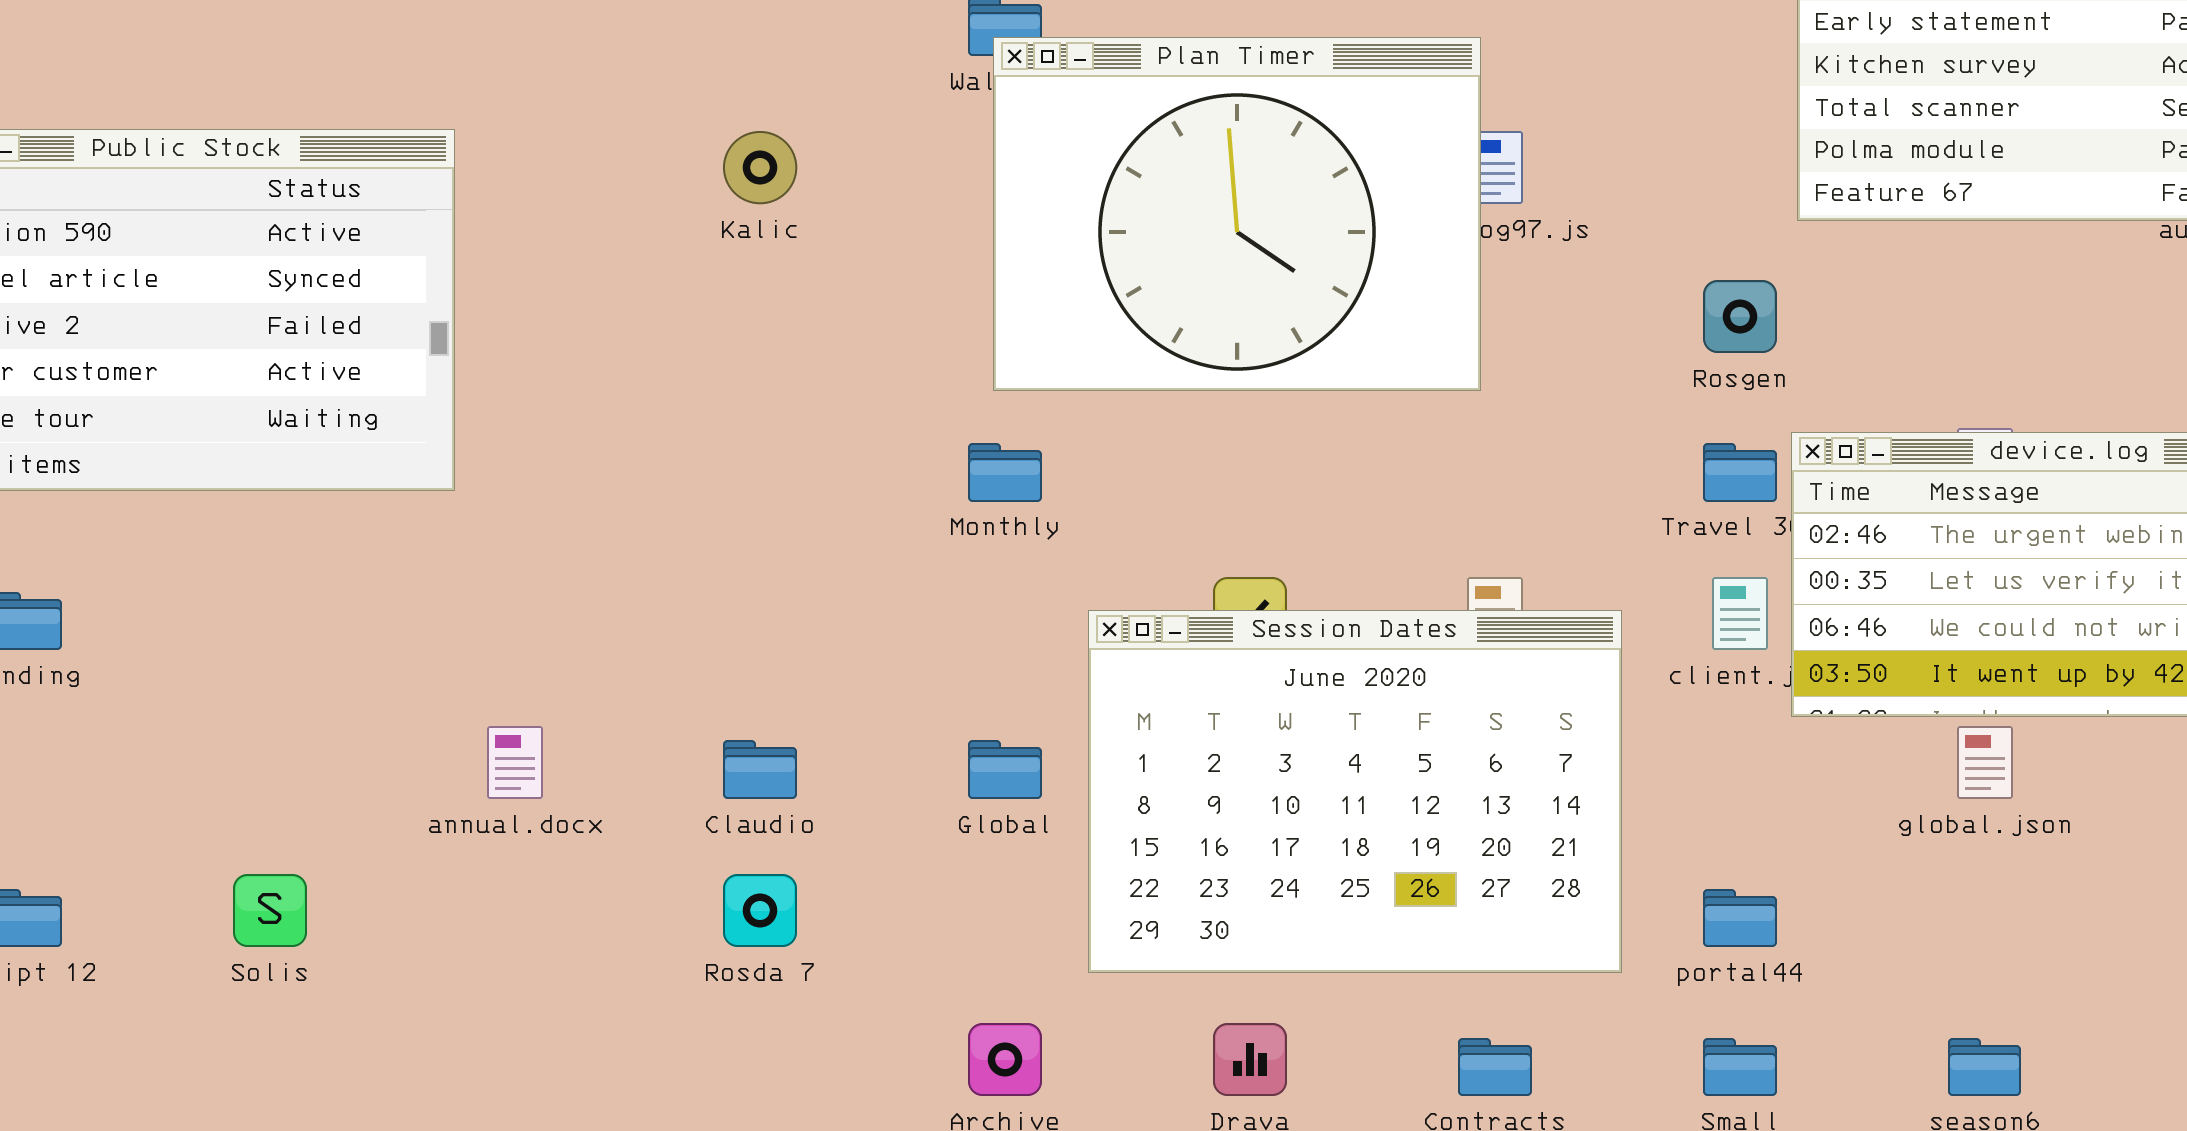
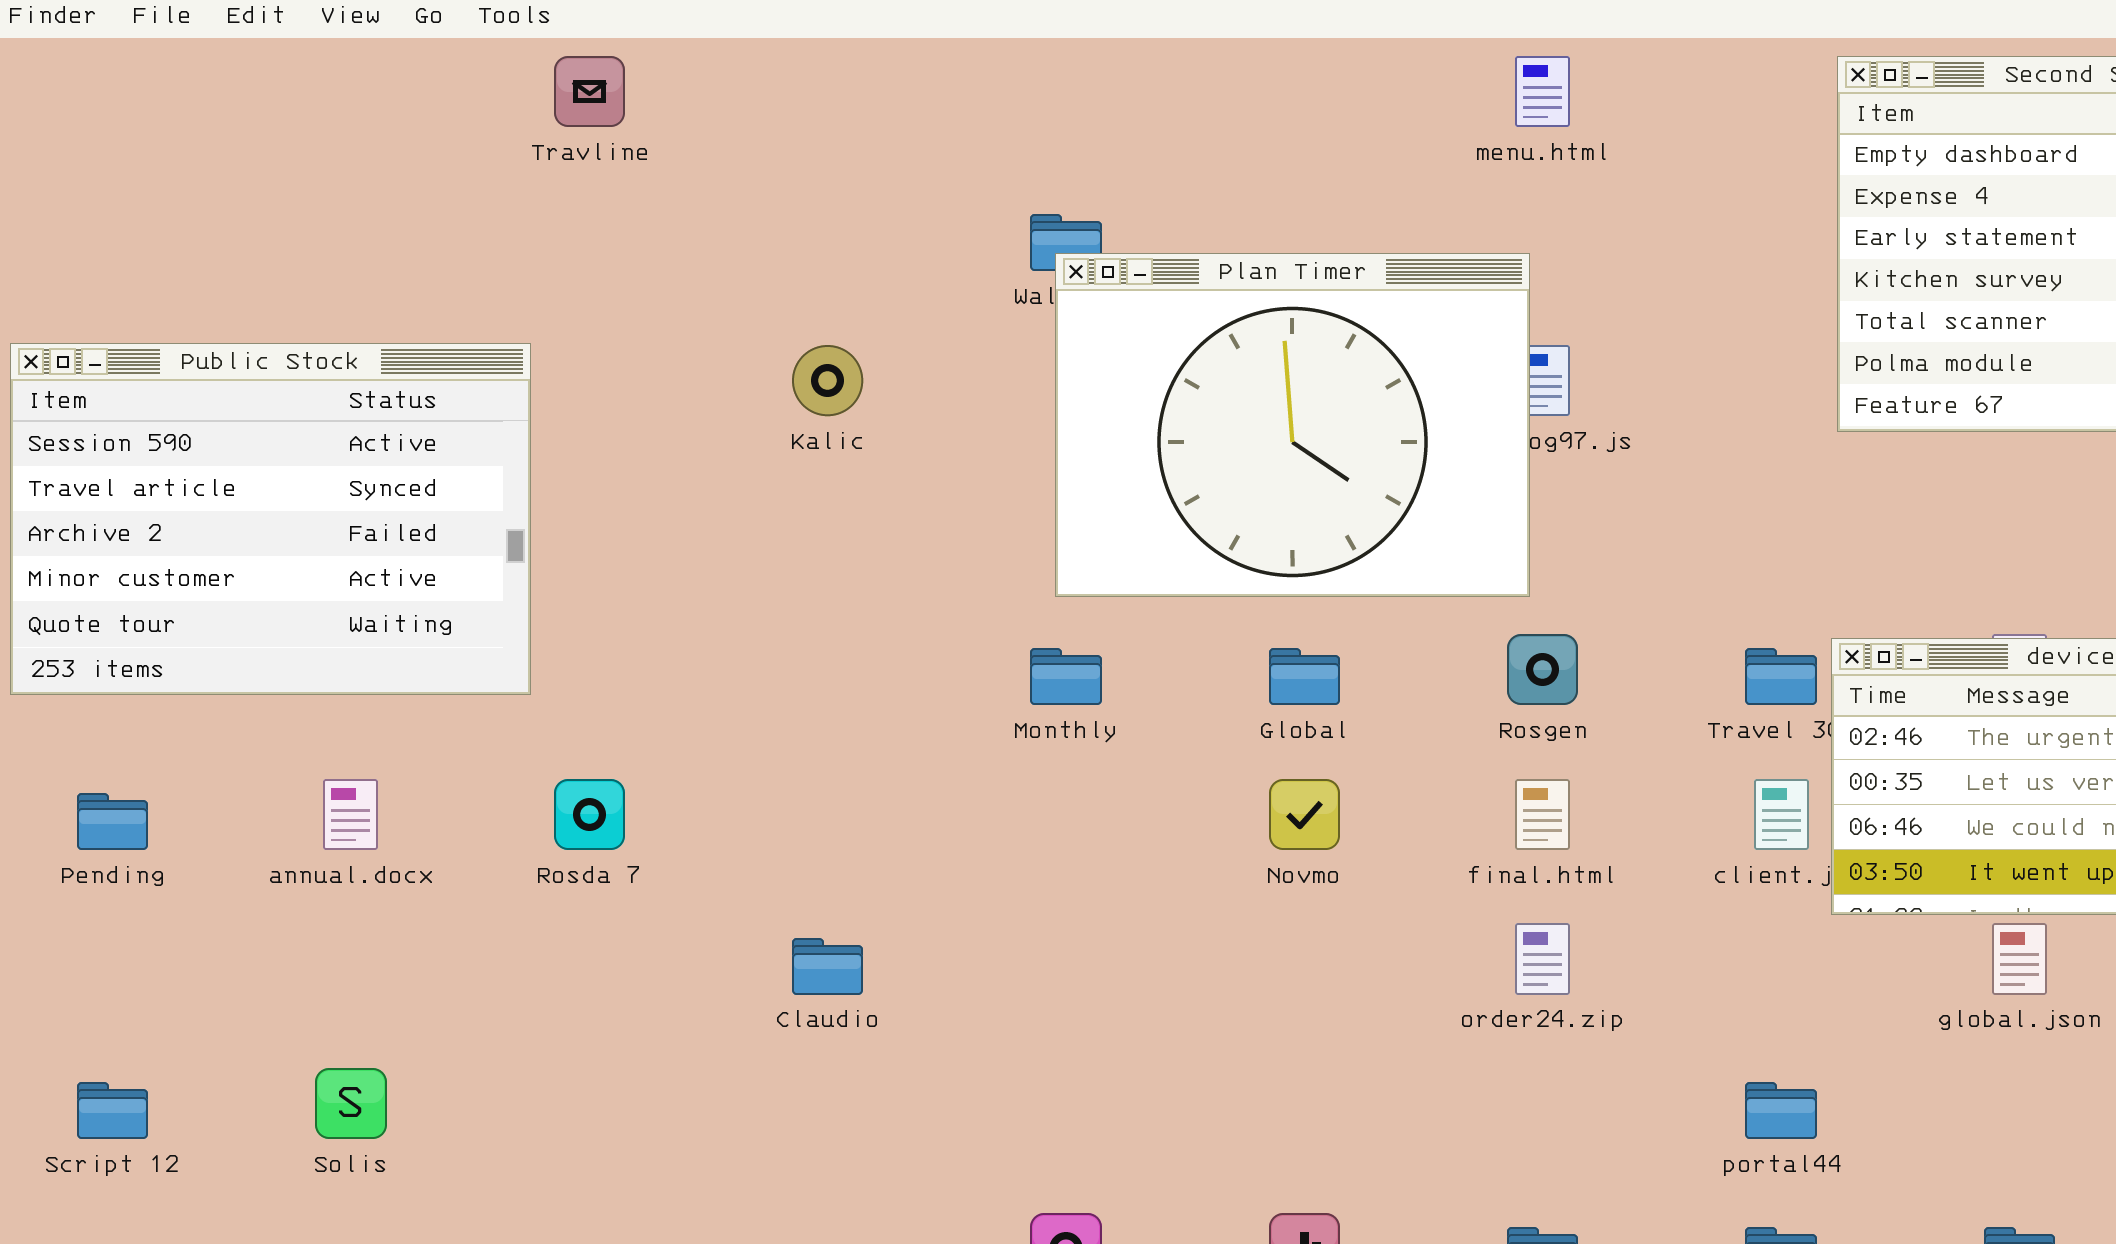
Rosgen: [1703,280,1777,353] -> [1507,634,1578,705], moved
Session Dates: [1088,610,1622,973] -> none, closed
annual.docx: [487,726,543,799] -> [323,779,378,850], moved
Global: [968,740,1042,799] -> [1269,648,1340,705], moved
Rosda 7: [723,874,797,947] -> [554,779,625,850], moved

